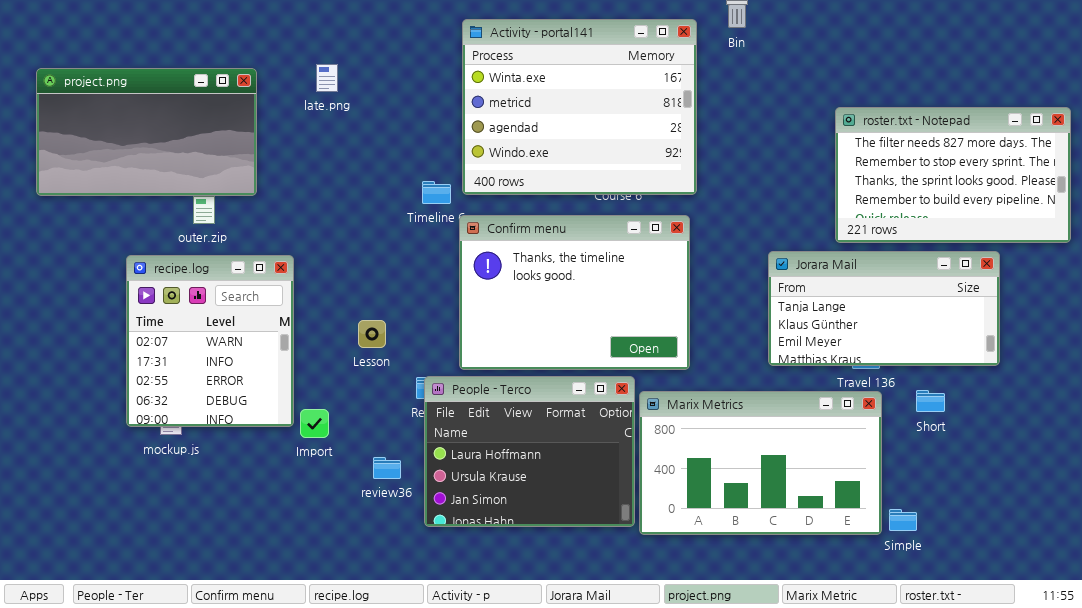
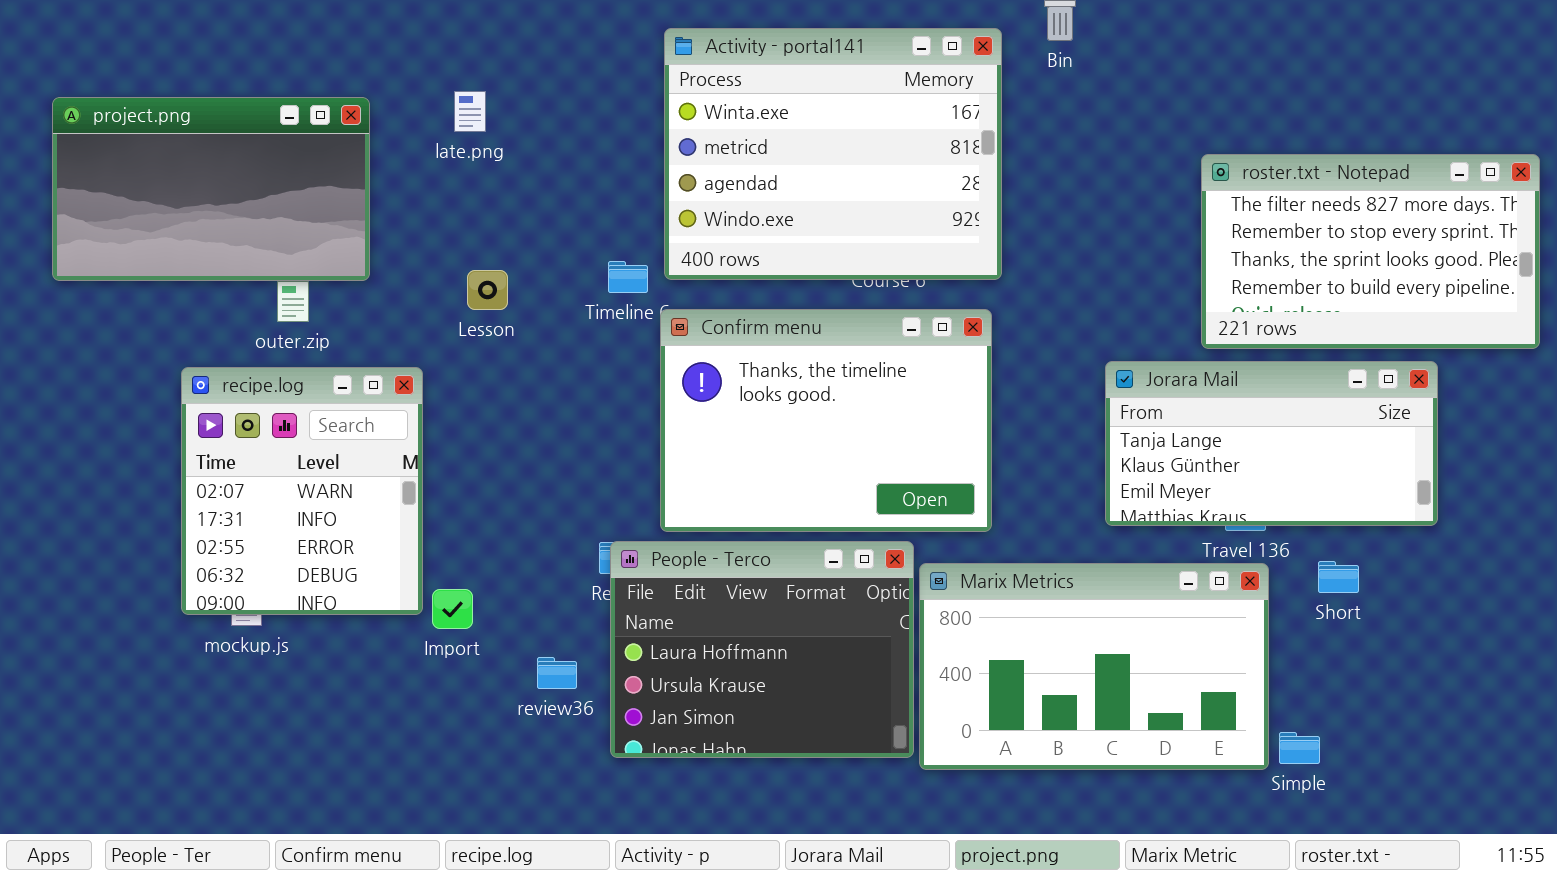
Lesson: [358,320,386,348] -> [467,270,508,310], moved

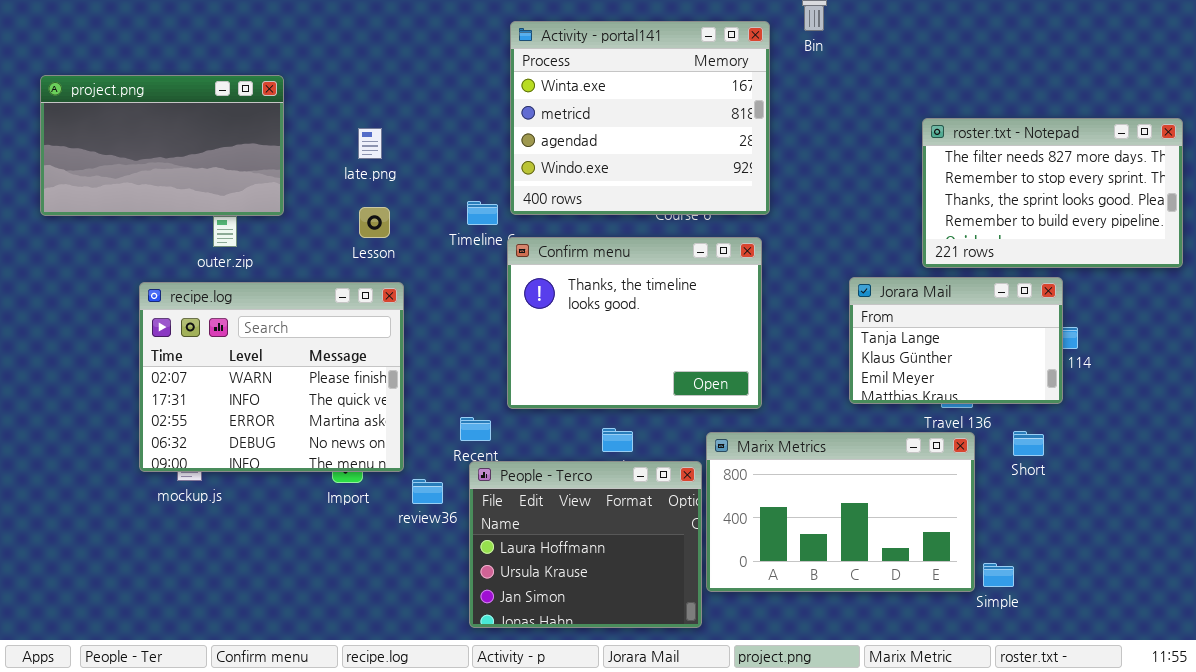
late.png: [454,91,486,132] -> [358,128,382,159], moved
Jorara Mail: [1105,361,1438,526] -> [849,277,1063,404], resized
recipe.log: [181,367,423,615] -> [139,282,404,472], resized
People - Terco: [610,541,914,758] -> [469,461,702,628], moved
review36: [537,657,577,689] -> [412,479,443,504], moved

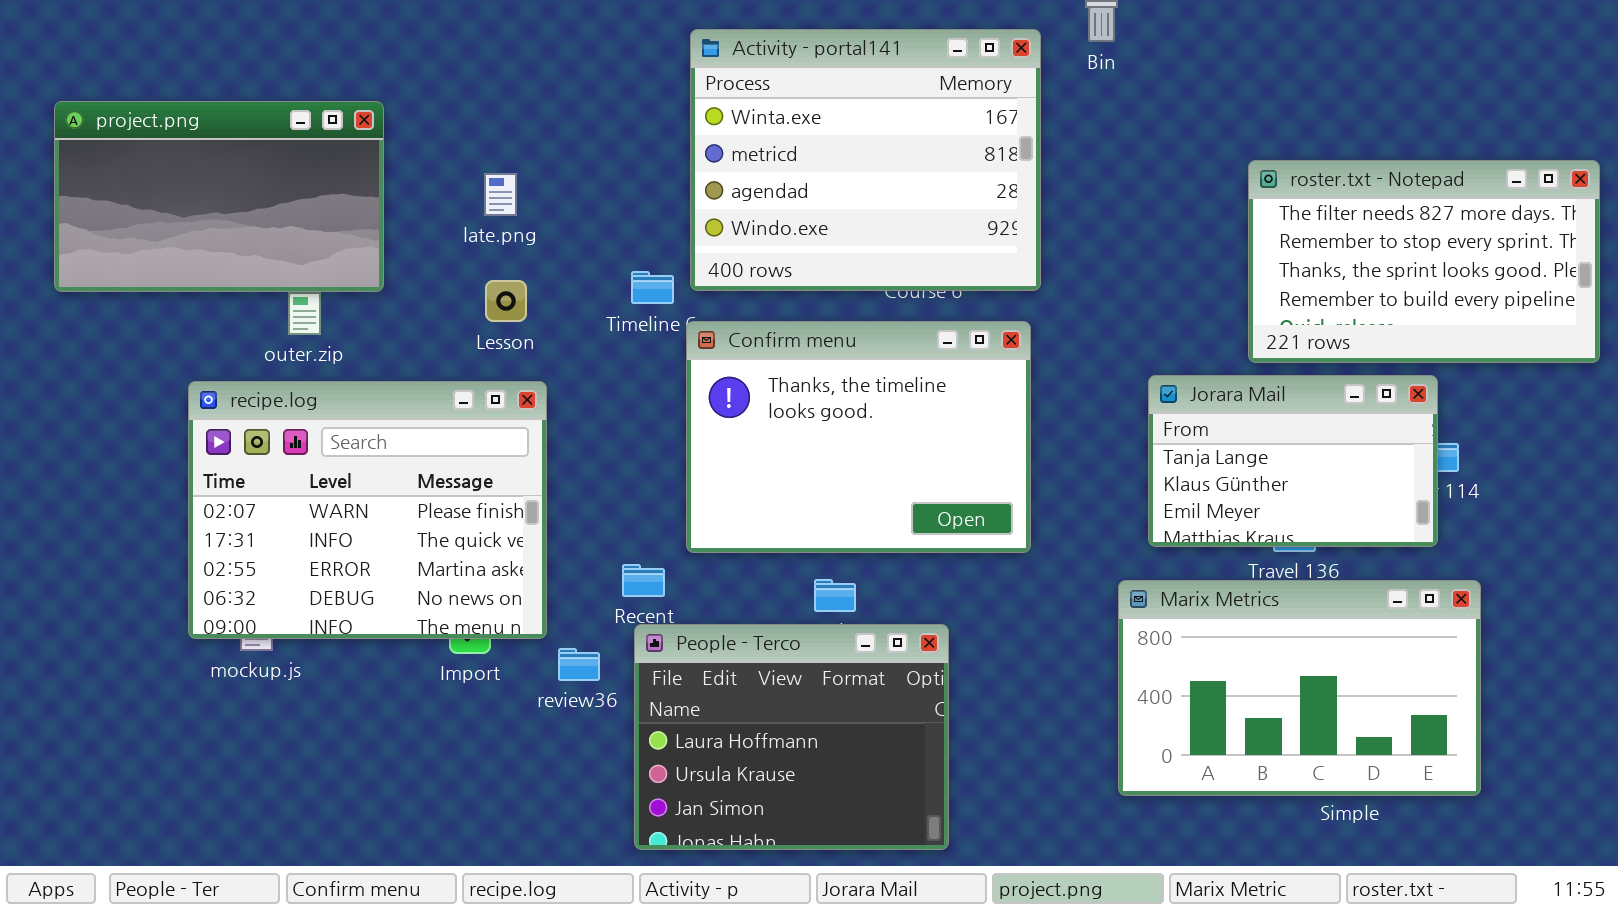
Marix Metrics: [706,432,975,592] -> [1118,580,1481,796], moved

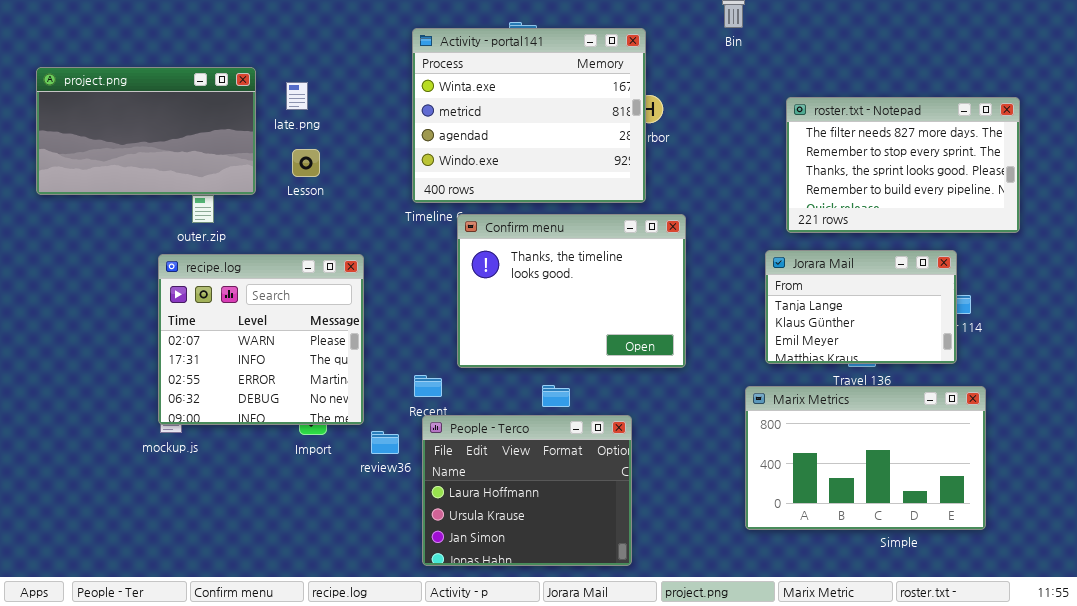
Activity - portal141: [690,29,1041,291] -> [412,28,646,203], moved
roster.txt - Notepad: [1248,160,1600,363] -> [786,97,1020,233], moved
late.png: [484,173,517,216] -> [286,82,308,110], moved
Lesson: [485,280,527,322] -> [292,149,320,177], moved
recipe.log: [188,381,547,639] -> [158,254,364,425], resized

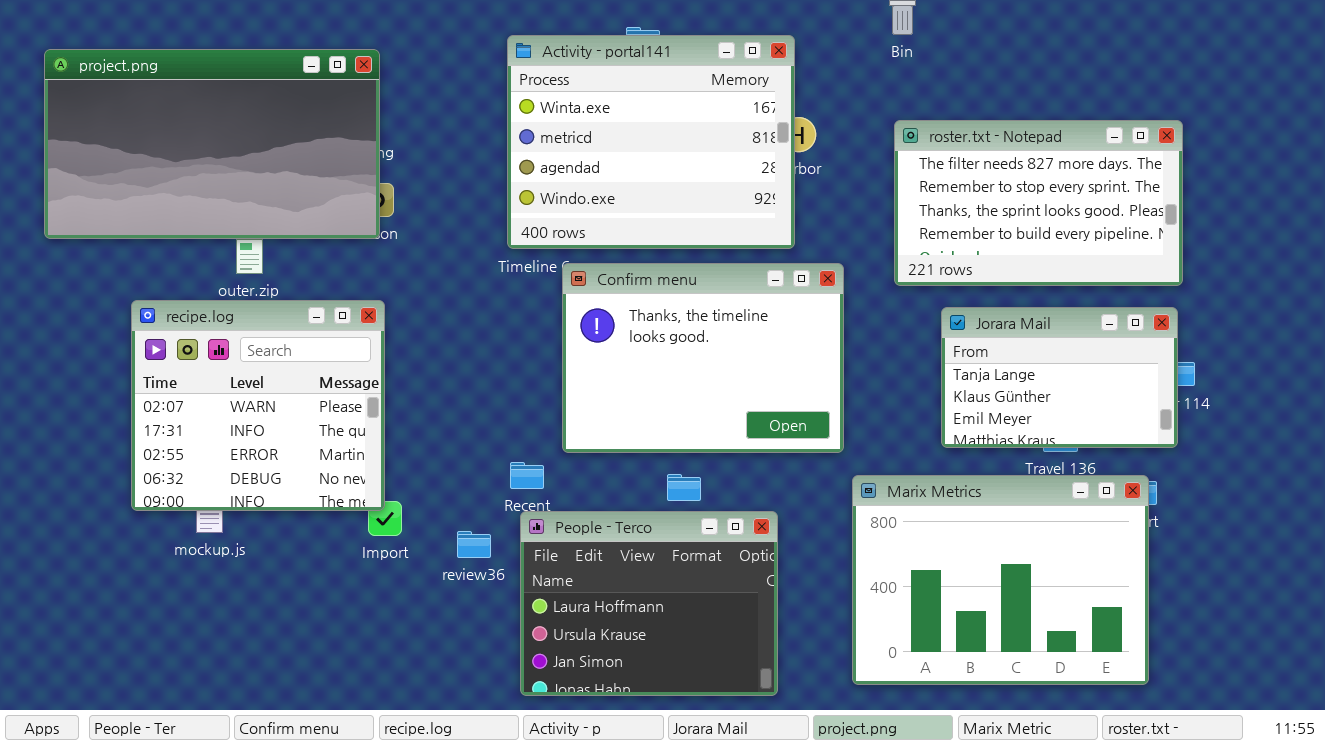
project.png: [36,67,256,195] -> [44,49,380,239], resized
roster.txt - Notepad: [786,97,1020,233] -> [894,120,1183,286], moved
recipe.log: [158,254,364,425] -> [131,300,385,511], moved
Marix Metrics: [745,386,986,530] -> [852,475,1149,685], moved, resized

